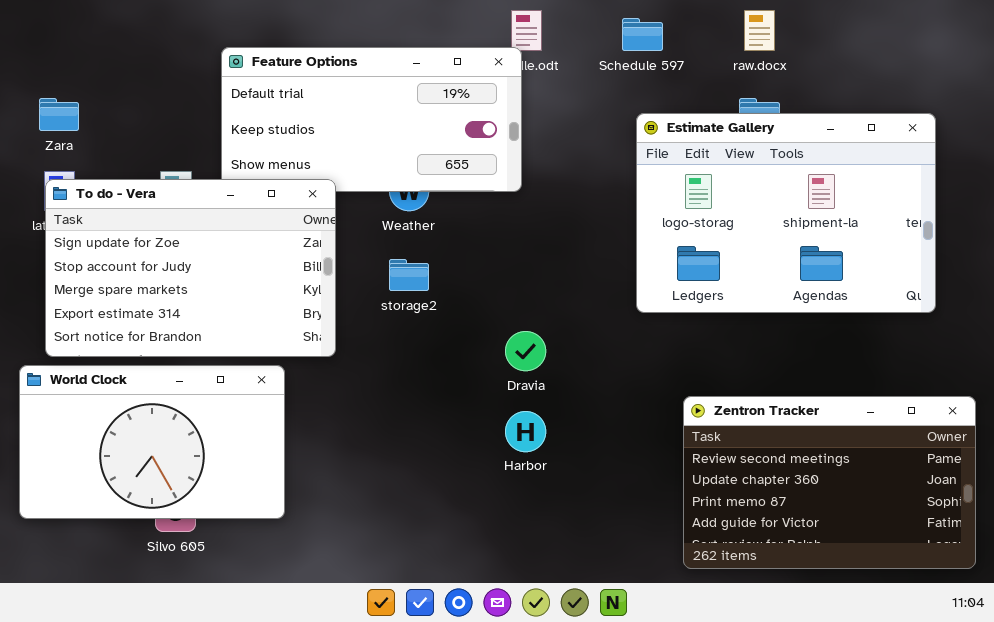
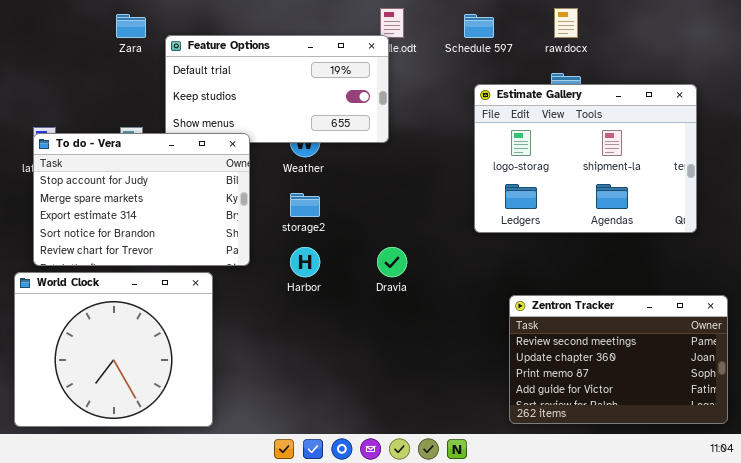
Zara: [39,98,79,131] -> [116,14,146,38], moved
To do - Vera: [45,179,336,357] -> [33,133,250,266], scrolled down 1 row
World Clock: [19,365,285,519] -> [14,272,213,427], resized
Harbor: [505,411,546,452] -> [290,247,320,277], moved

